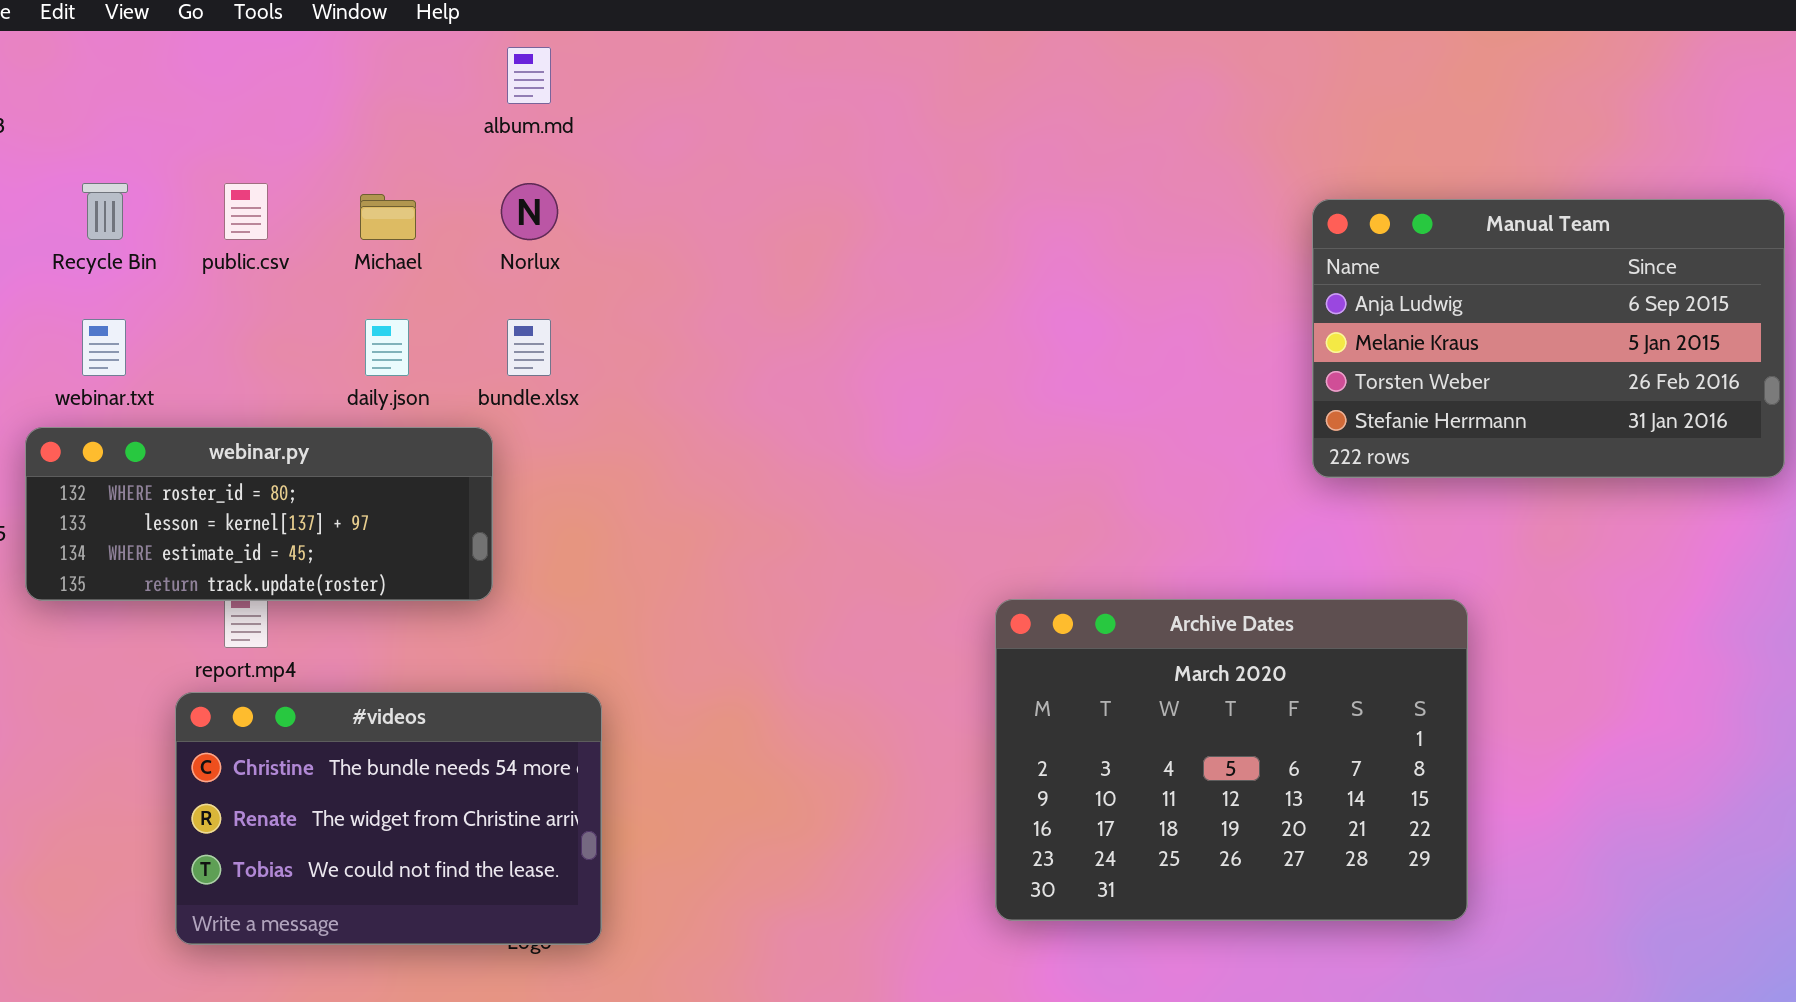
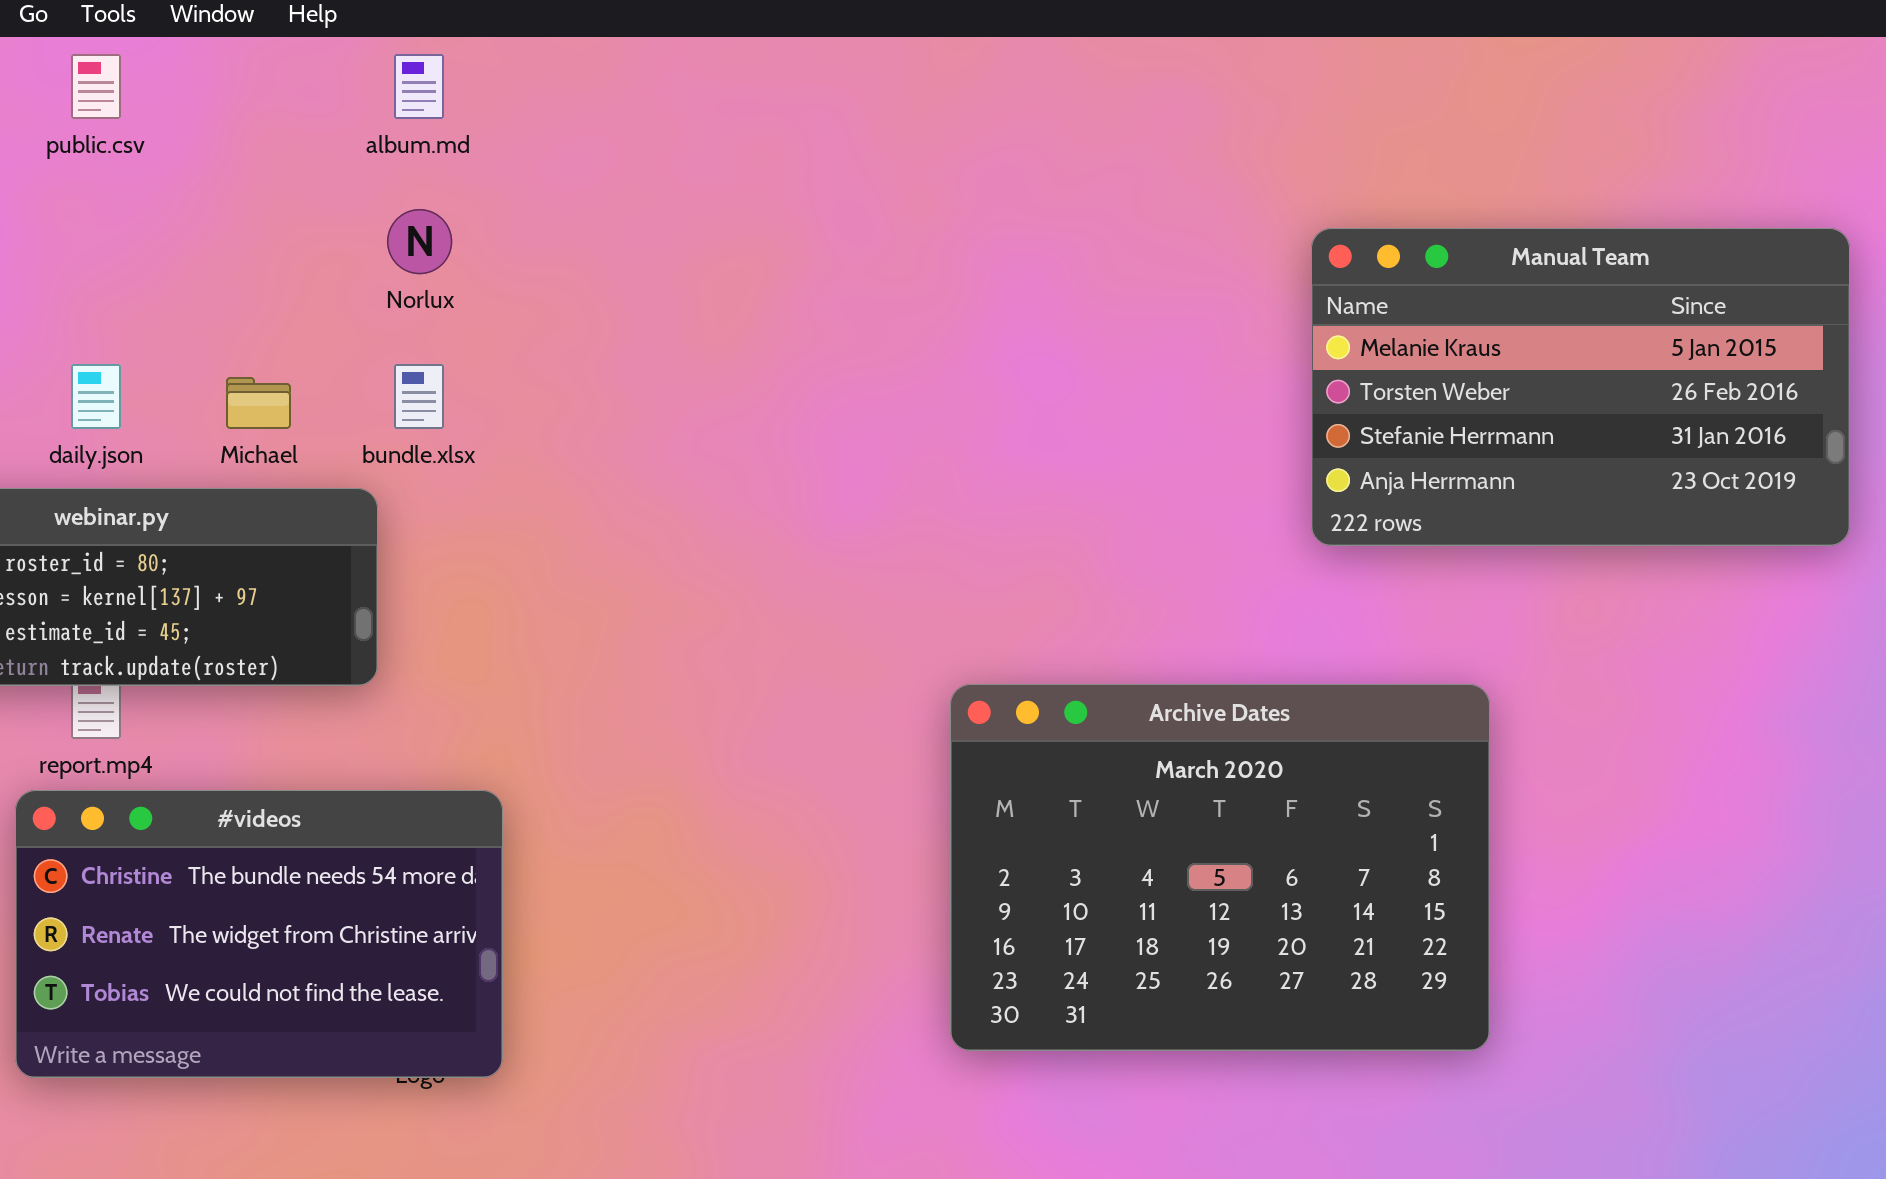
public.csv: [224,183,268,240] -> [71,54,121,119], moved
Michael: [360,194,416,240] -> [226,377,291,429], moved
Manual Team: [1312,199,1785,478] -> [1311,228,1850,546], scrolled down 1 row
daily.json: [365,319,409,376] -> [71,364,121,429], moved

